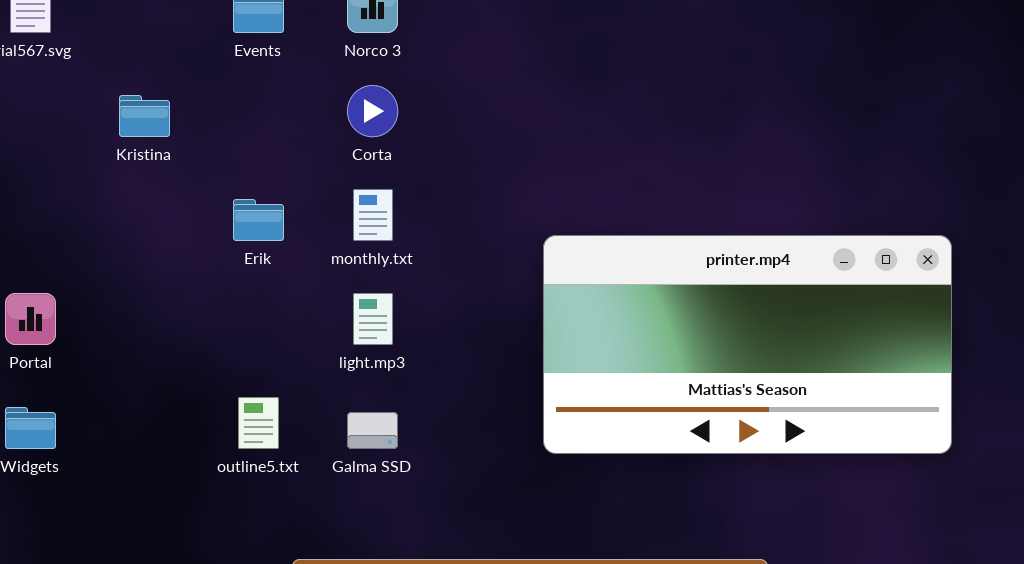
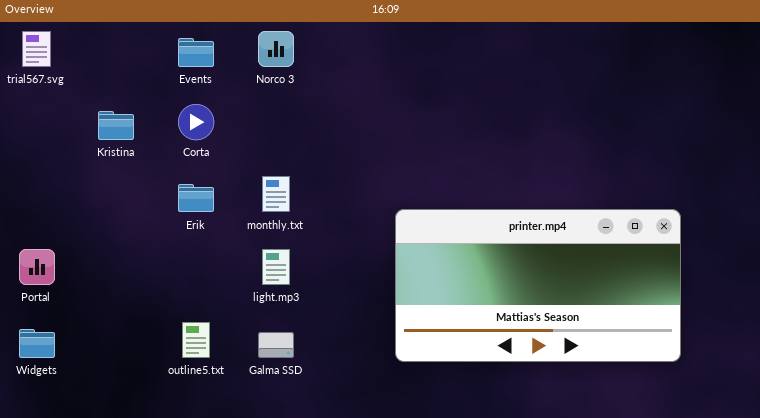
Corta: [347,85,398,137] -> [178,104,214,140], moved

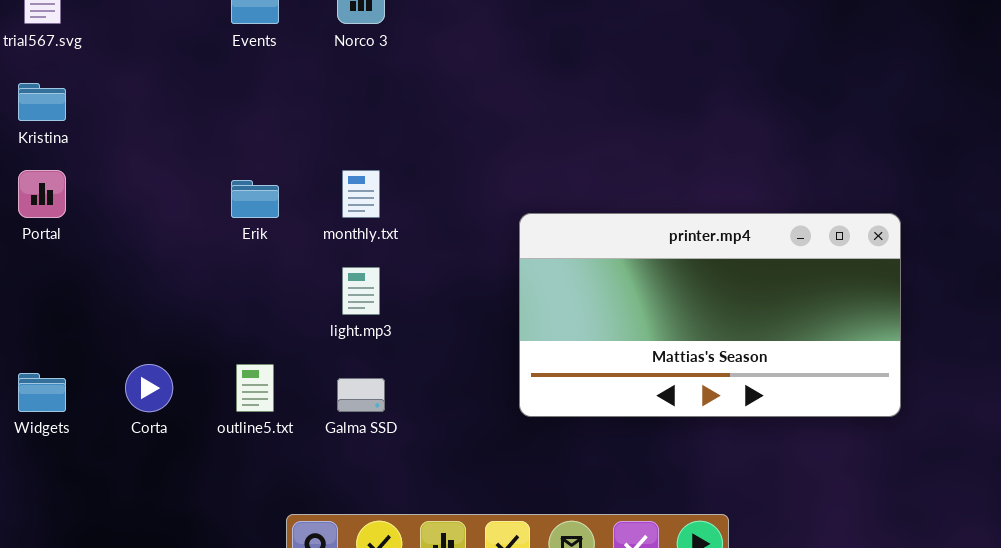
Corta: [178,104,214,140] -> [125,364,173,412], moved
Kristina: [98,111,134,140] -> [18,83,66,121], moved
Portal: [19,249,55,285] -> [18,170,66,218], moved

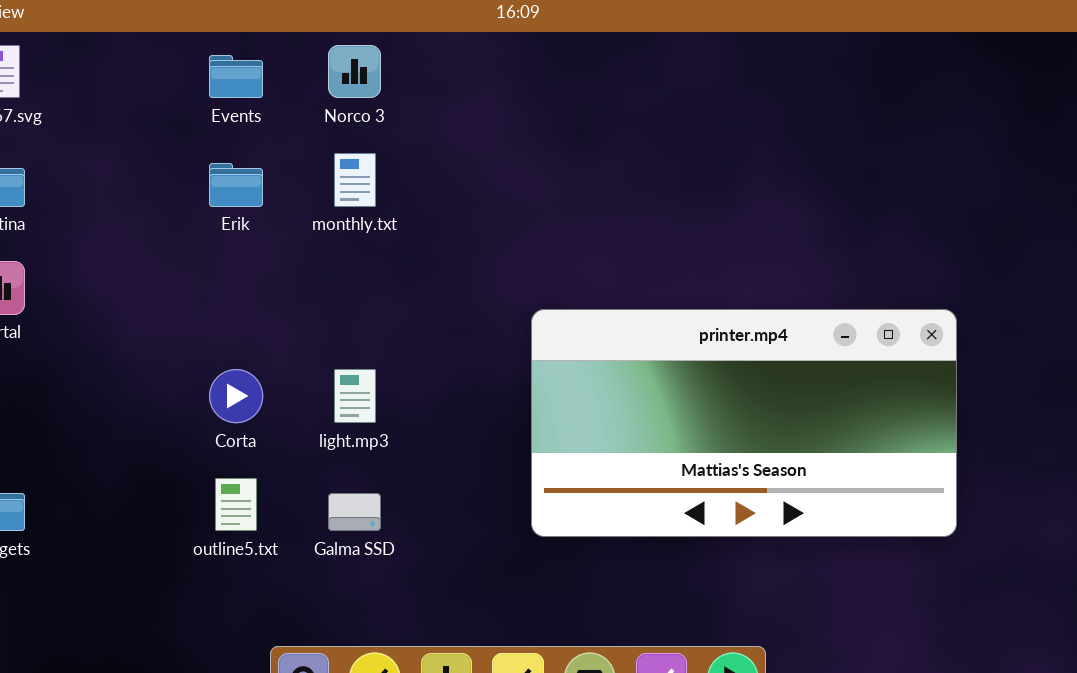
monthly.txt: [342,170,380,218] -> [334,153,376,207], moved
Erik: [231,180,279,218] -> [209,163,263,207], moved
Corta: [125,364,173,412] -> [209,369,263,423], moved

